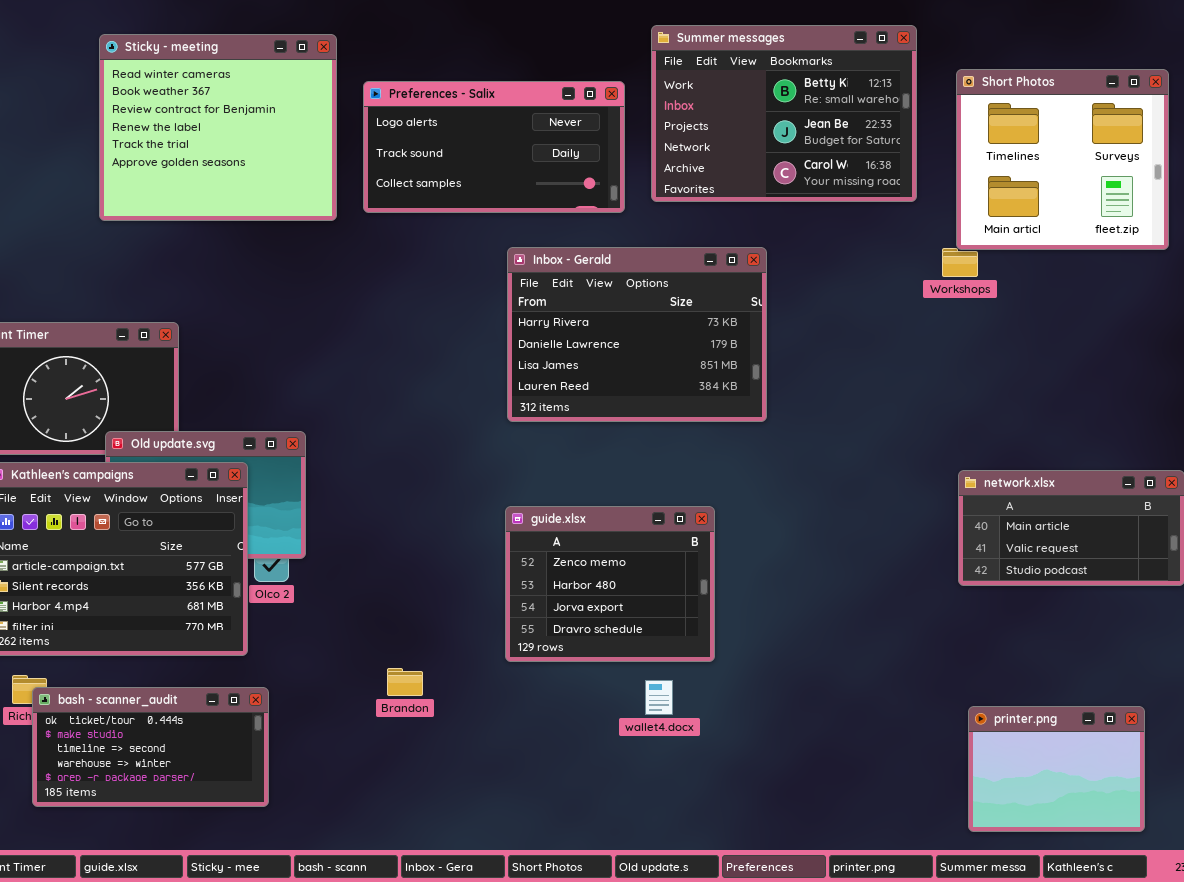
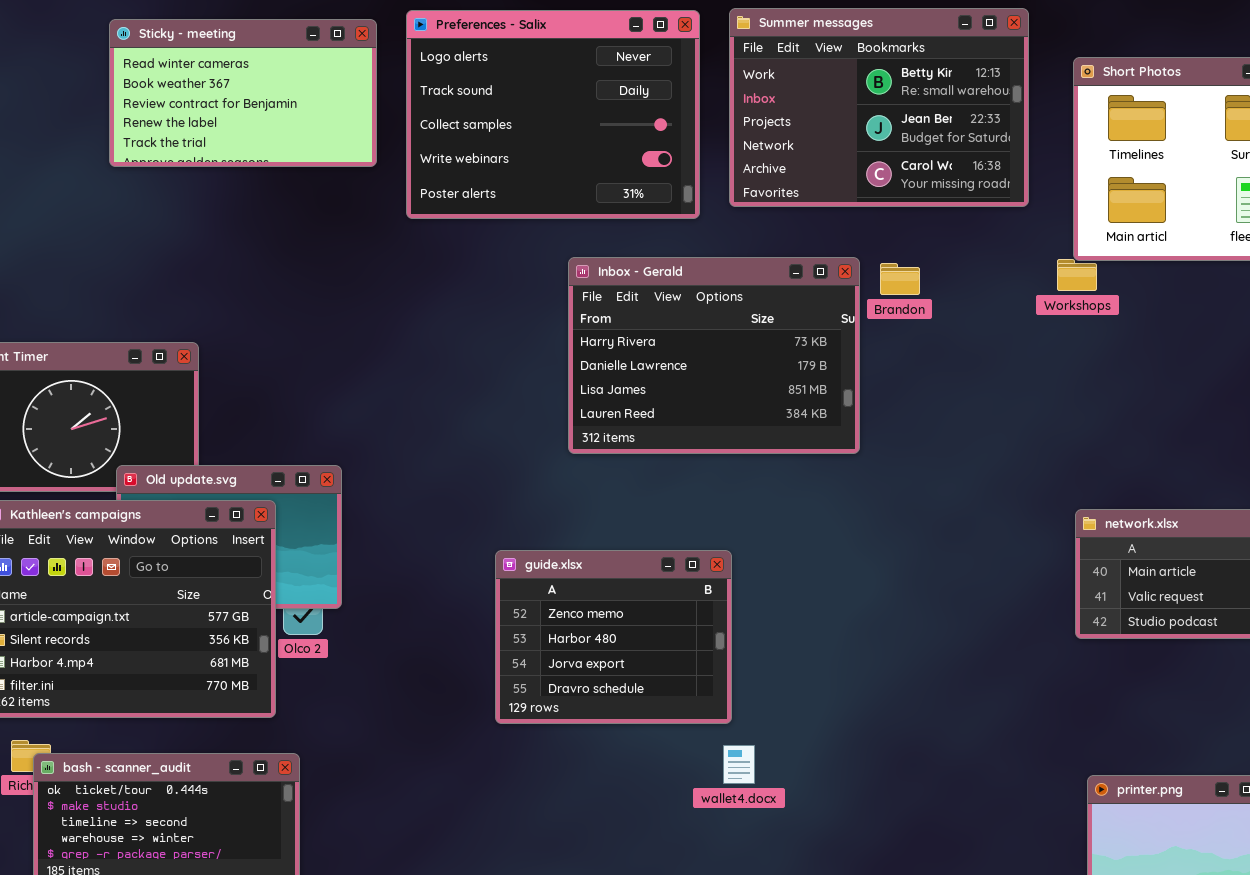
Sticky - meeting: [99,34,337,221] -> [109,19,377,167], resized
Preferences - Salix: [363,81,625,213] -> [406,10,700,219], resized
guide.xlsx: [505,506,715,662] -> [495,550,732,724], moved
Brandon: [387,668,423,696] -> [880,263,920,295], moved

